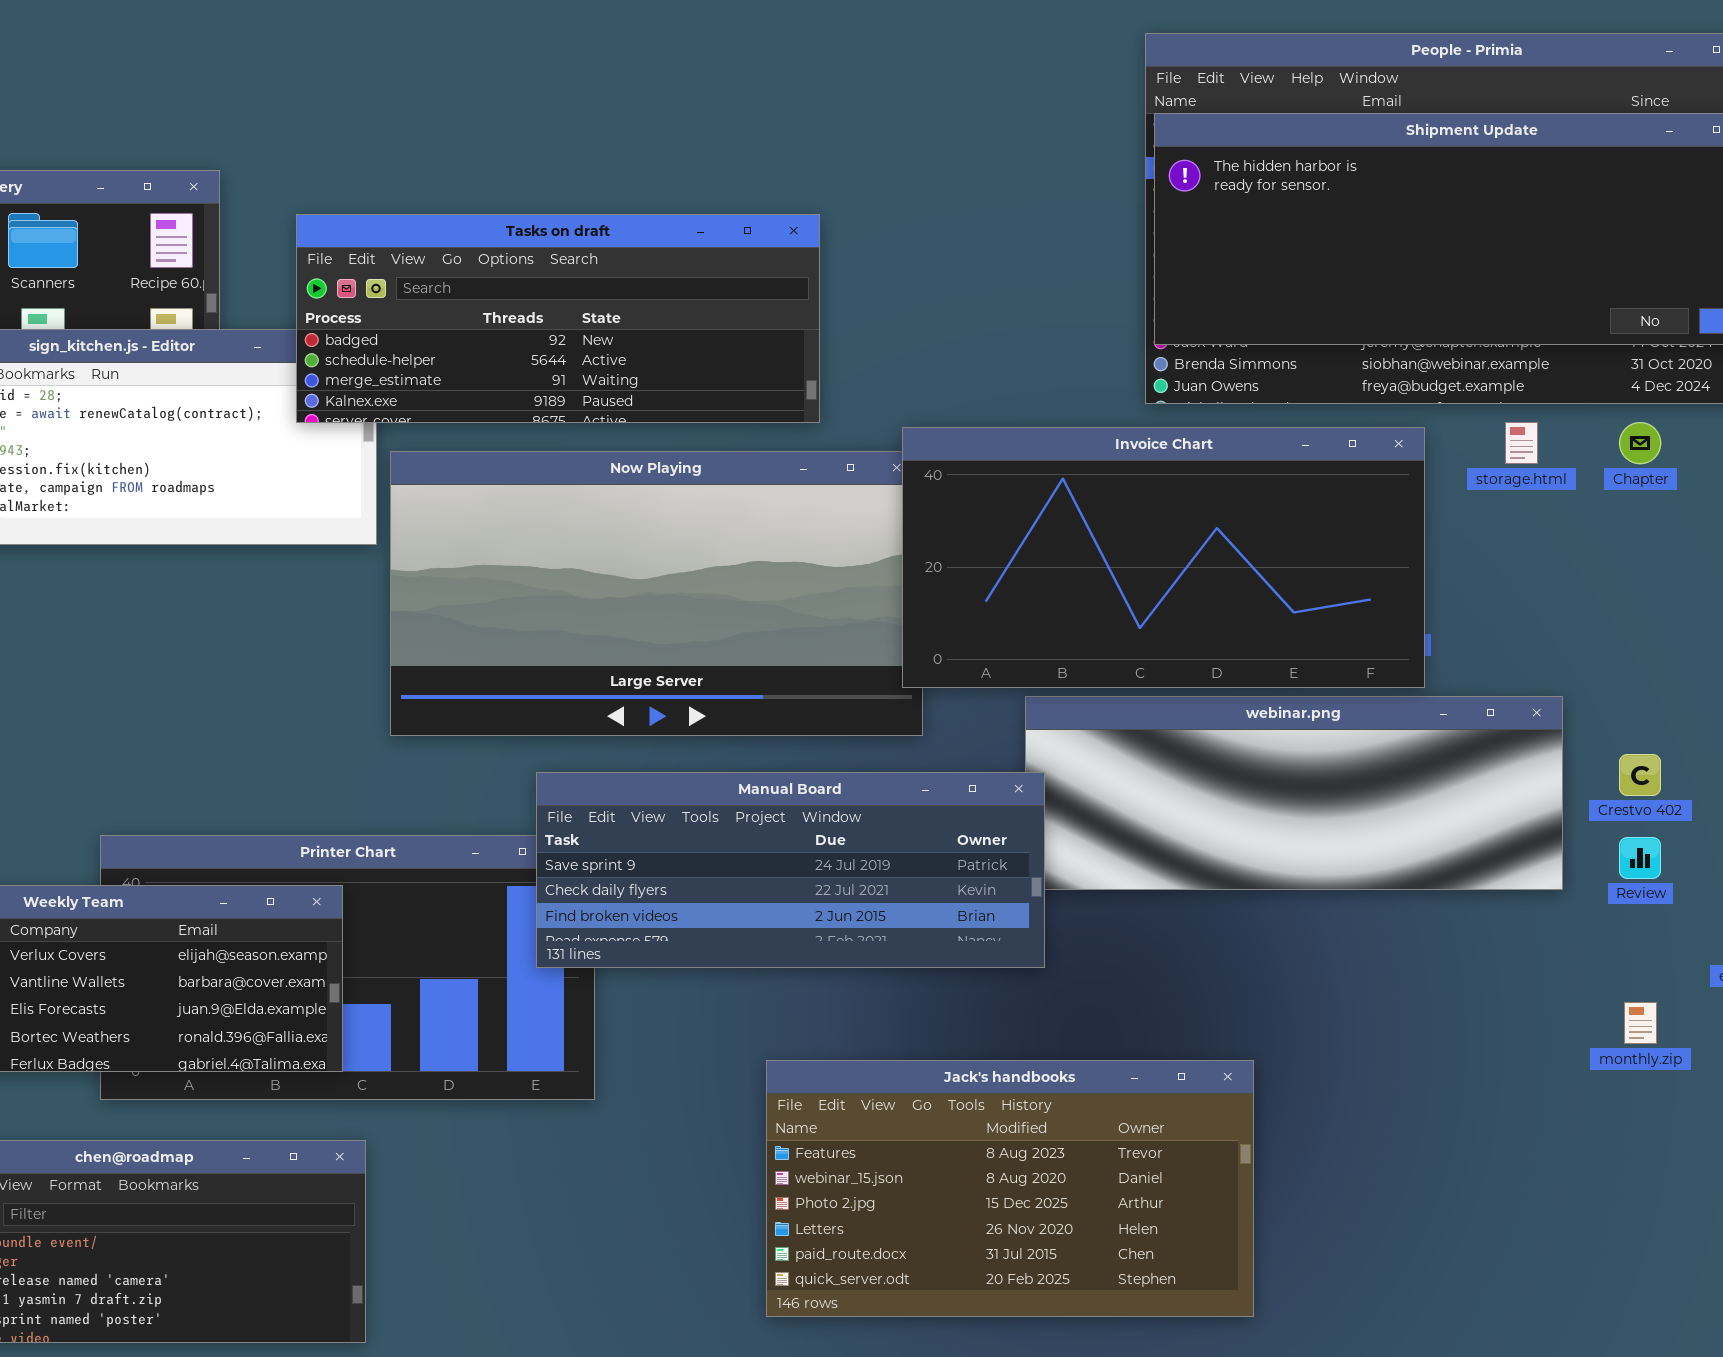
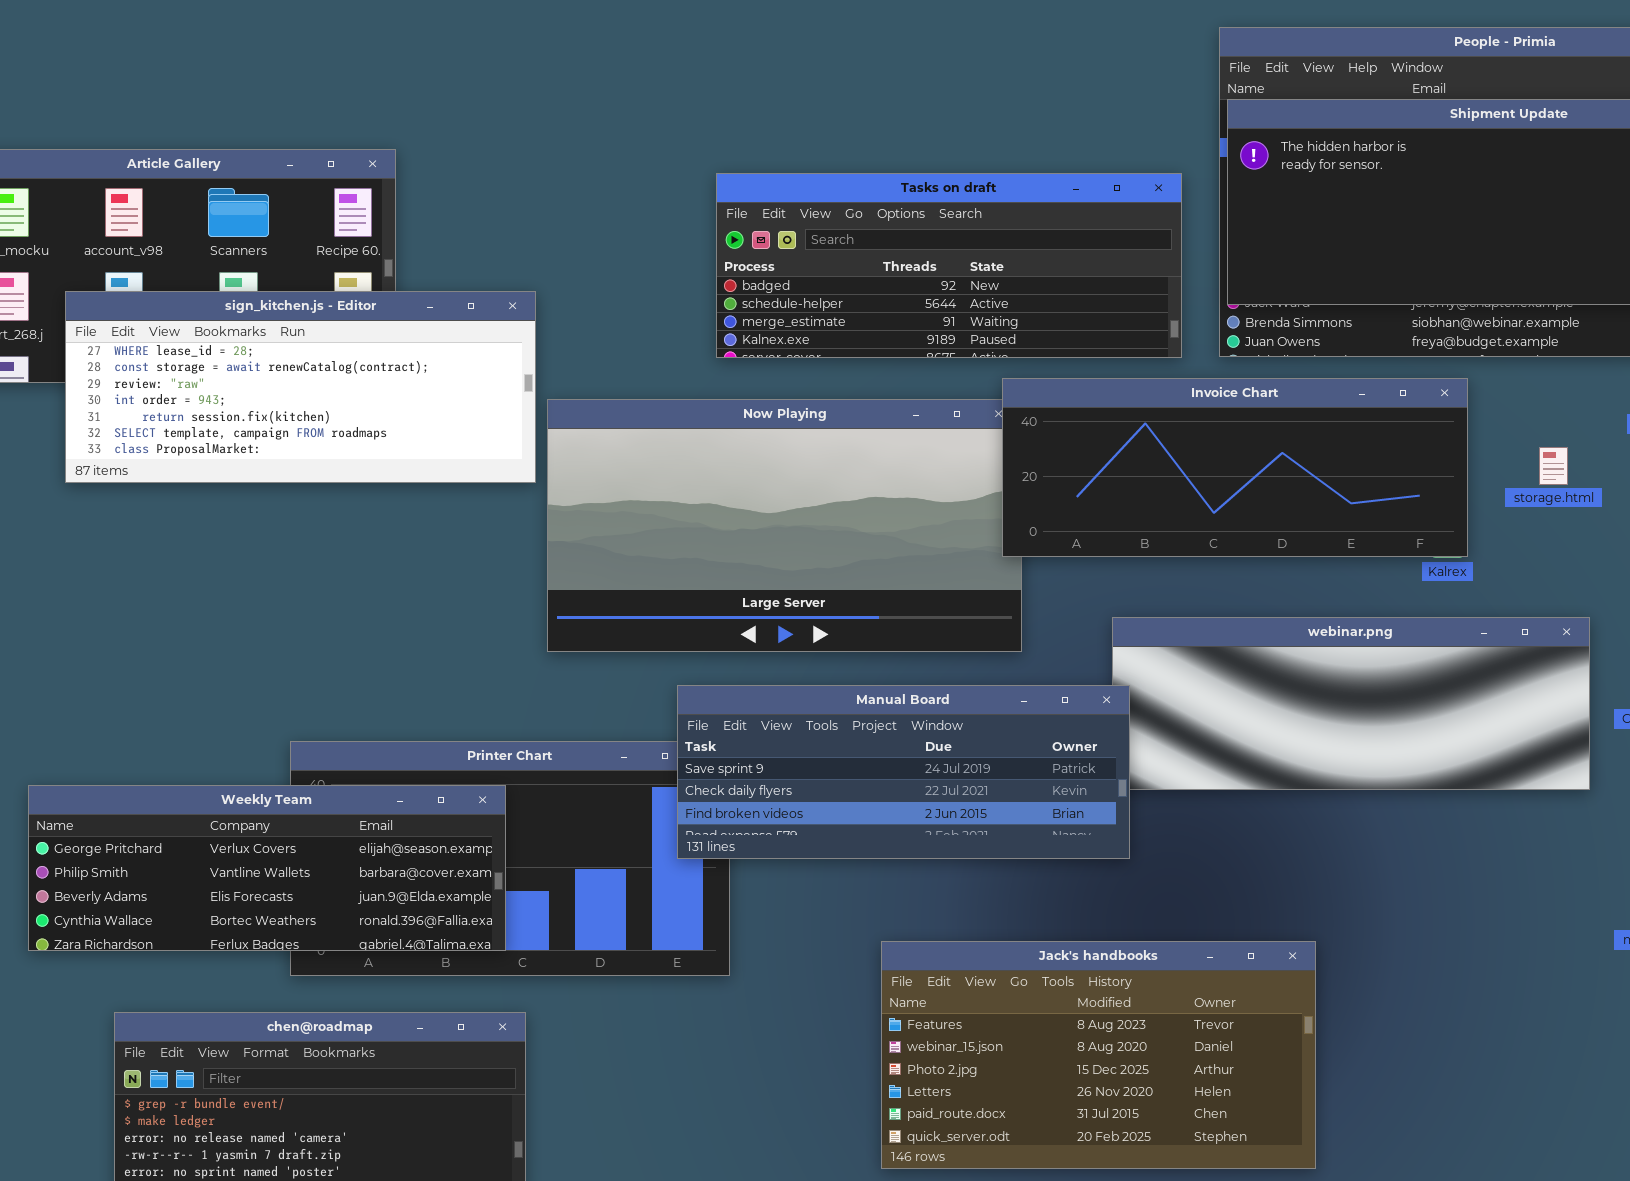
Tasks on draft: [296,214,820,423] -> [716,173,1182,358], moved
storage.html: [1505,422,1538,464] -> [1539,447,1568,485], moved
Invoice Chart: [902,427,1425,688] -> [1002,378,1468,557], resized

